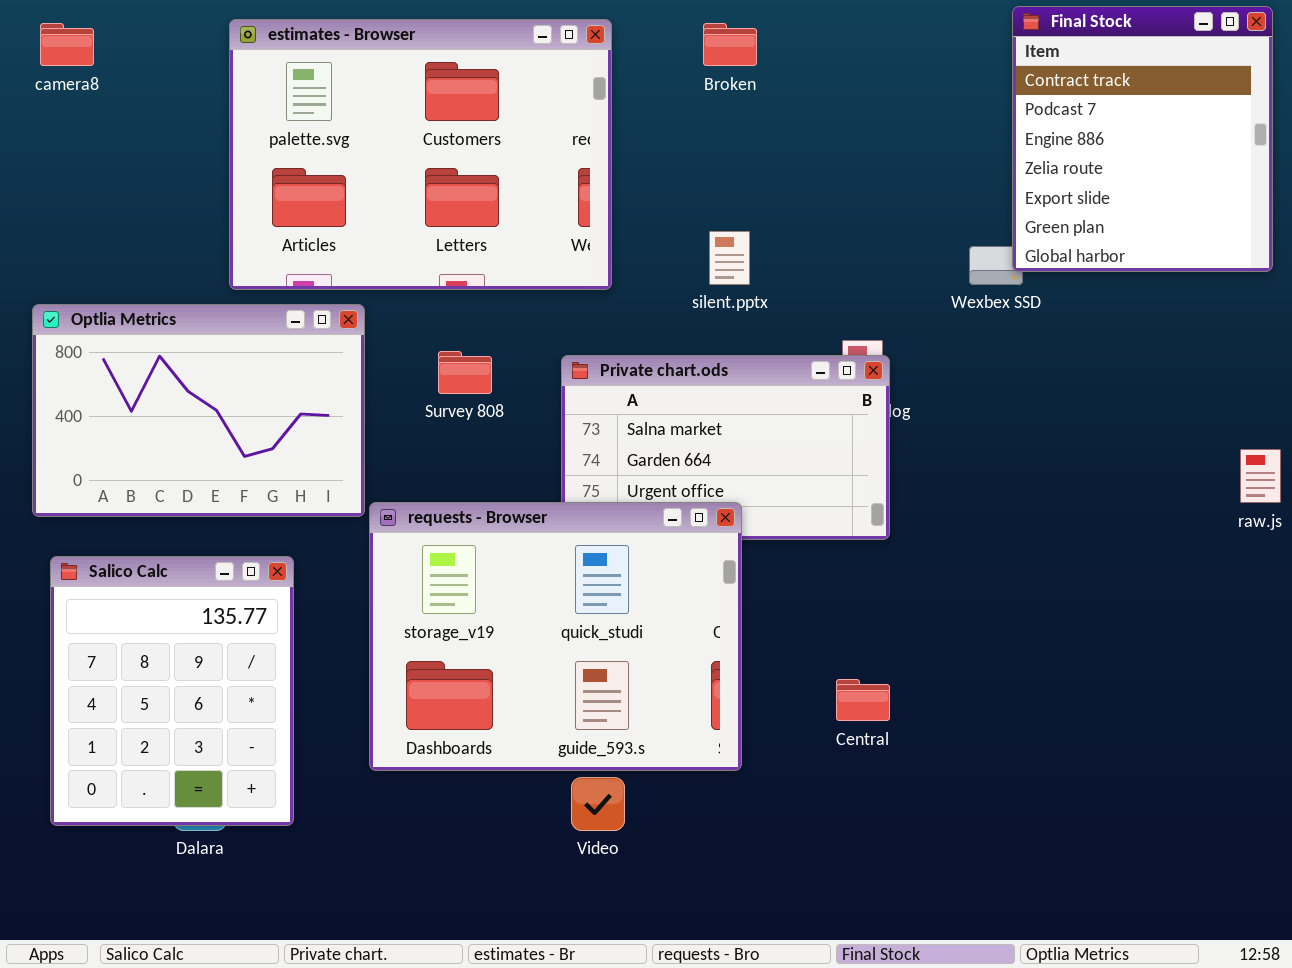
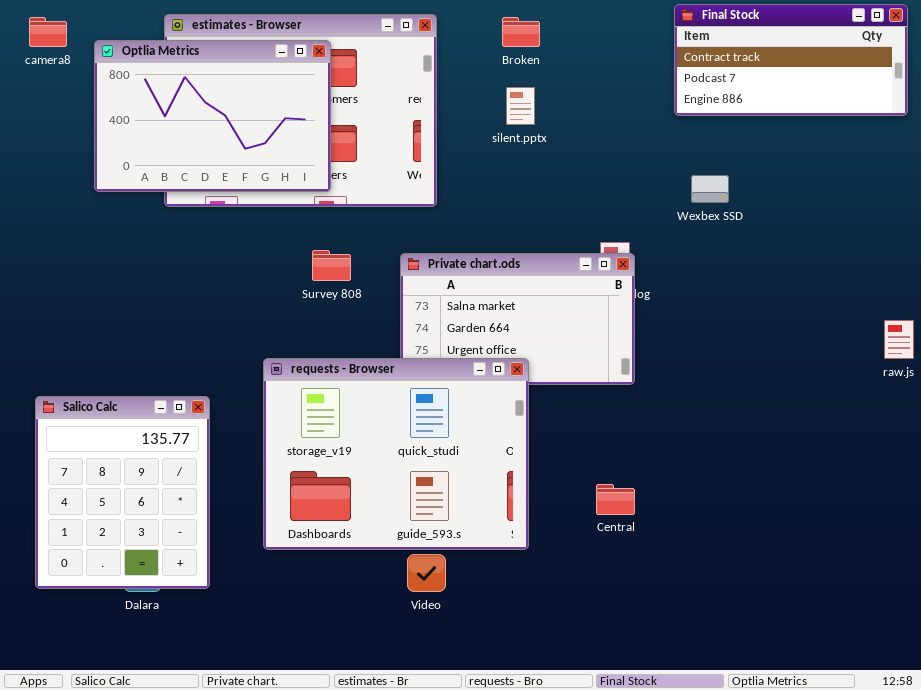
Final Stock: [1012,6,1273,272] -> [674,4,908,116], resized
silent.pptx: [709,231,750,285] -> [506,87,535,125], moved
Optlia Metrics: [32,304,365,517] -> [94,40,331,192], moved

